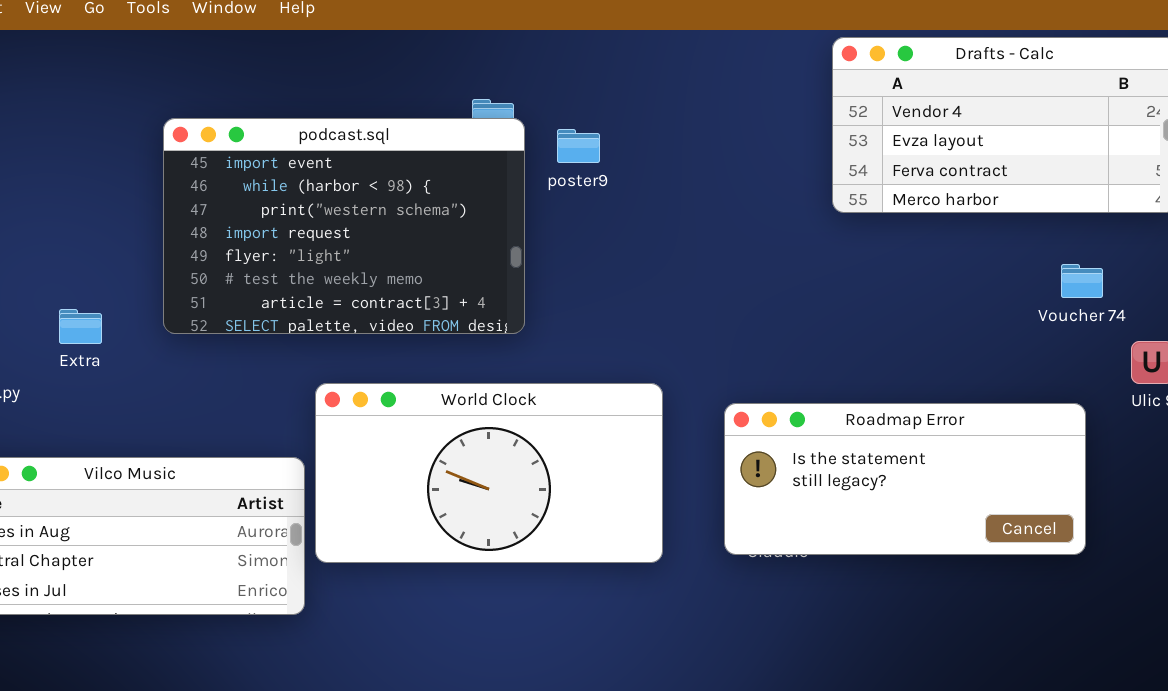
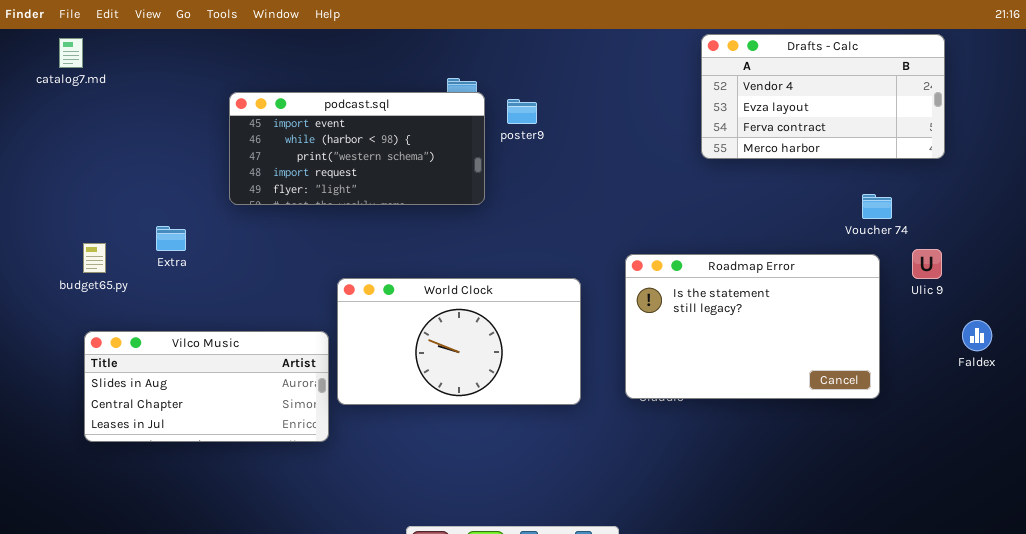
podcast.sql: [163,118,525,334] -> [229,92,485,205], resized
Roadmap Error: [724,403,1086,555] -> [625,254,880,399], resized

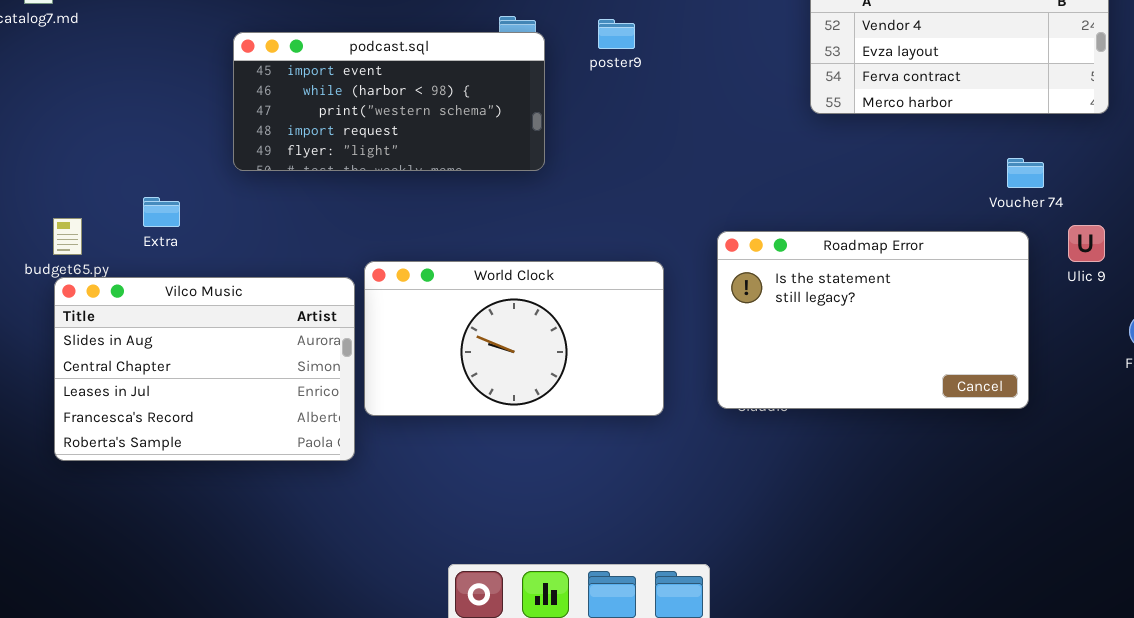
poster9: [507,99,537,124] -> [598,19,635,49], moved
Vilco Music: [84,331,329,442] -> [54,277,355,461], resized

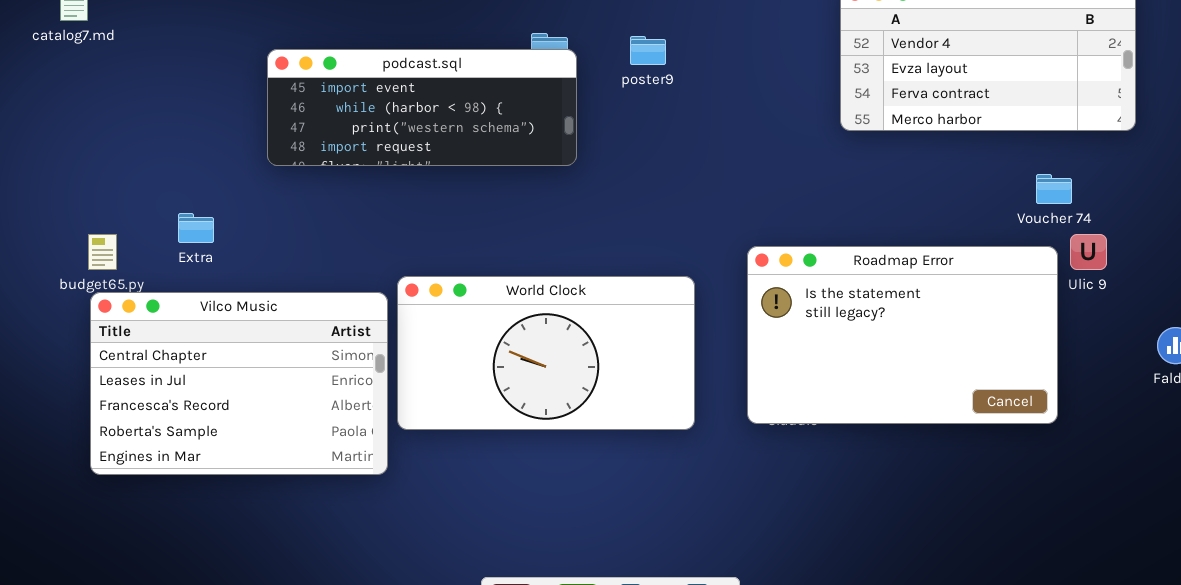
podcast.sql: [233,32,545,171] -> [267,49,577,166], resized
Ulic 9: [1068,225,1105,262] -> [1070,234,1107,270], moved
Vilco Music: [54,277,355,461] -> [90,292,388,475], scrolled down 1 row

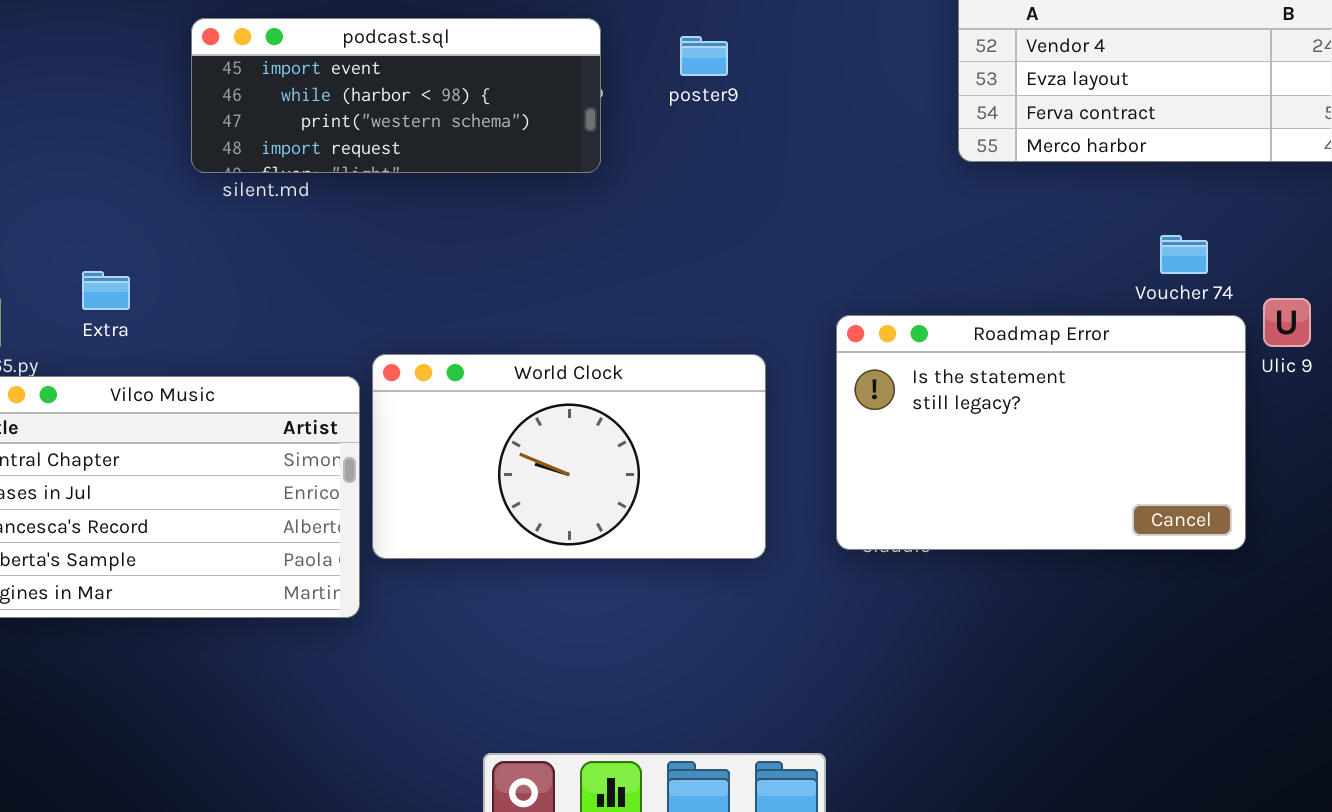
podcast.sql: [267,49,577,166] -> [191,18,601,173], moved
Voucher 74: [1036,174,1072,204] -> [1160,235,1208,274], moved

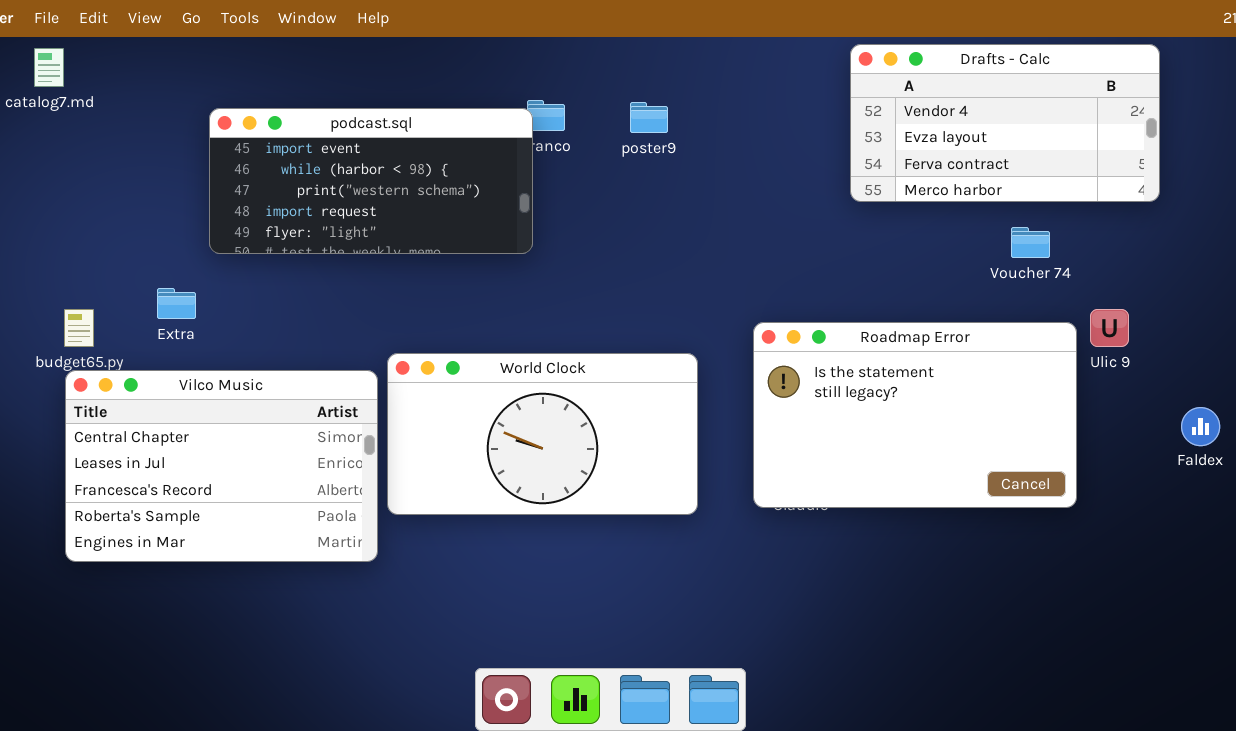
podcast.sql: [191,18,601,173] -> [209,108,533,254], moved, resized
Voucher 74: [1160,235,1208,274] -> [1011,227,1050,258], moved

